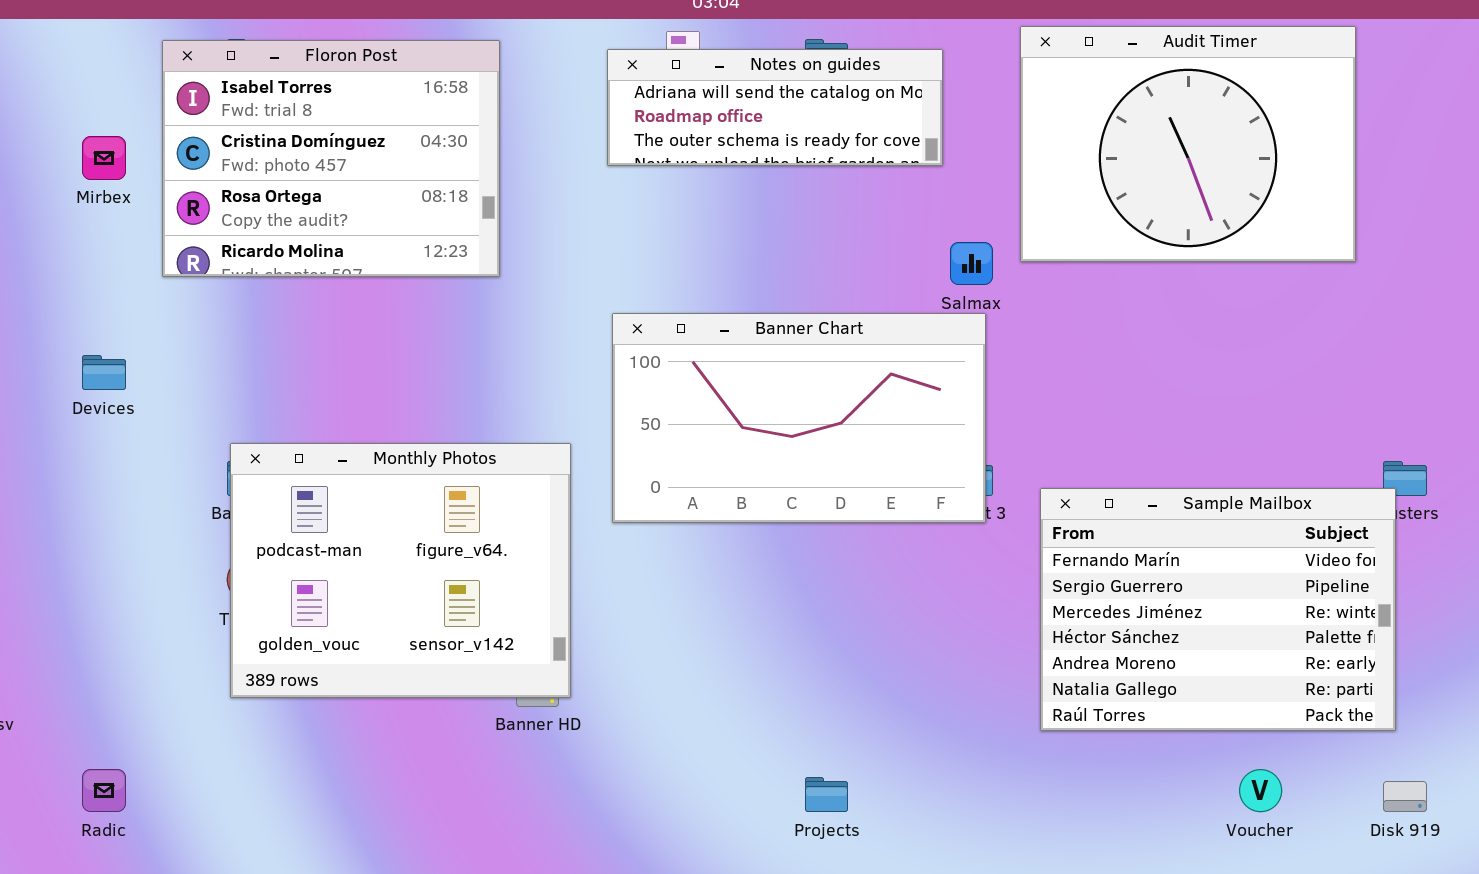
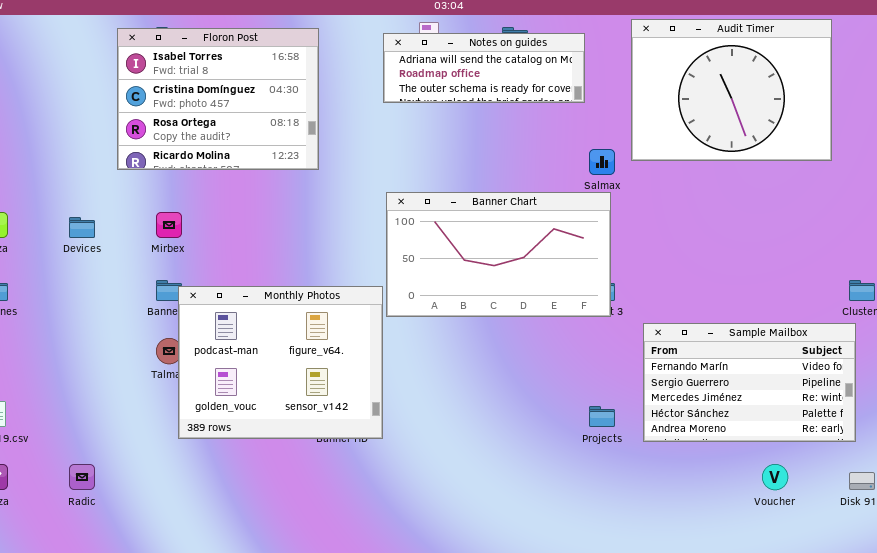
Mirbex: [82,136,126,180] -> [156,212,182,238], moved
Monthly Photos: [230,443,571,698] -> [178,286,383,439], moved
Sample Mailbox: [1040,488,1396,731] -> [643,323,856,442], resized
Projects: [805,777,848,812] -> [589,406,615,427], moved

